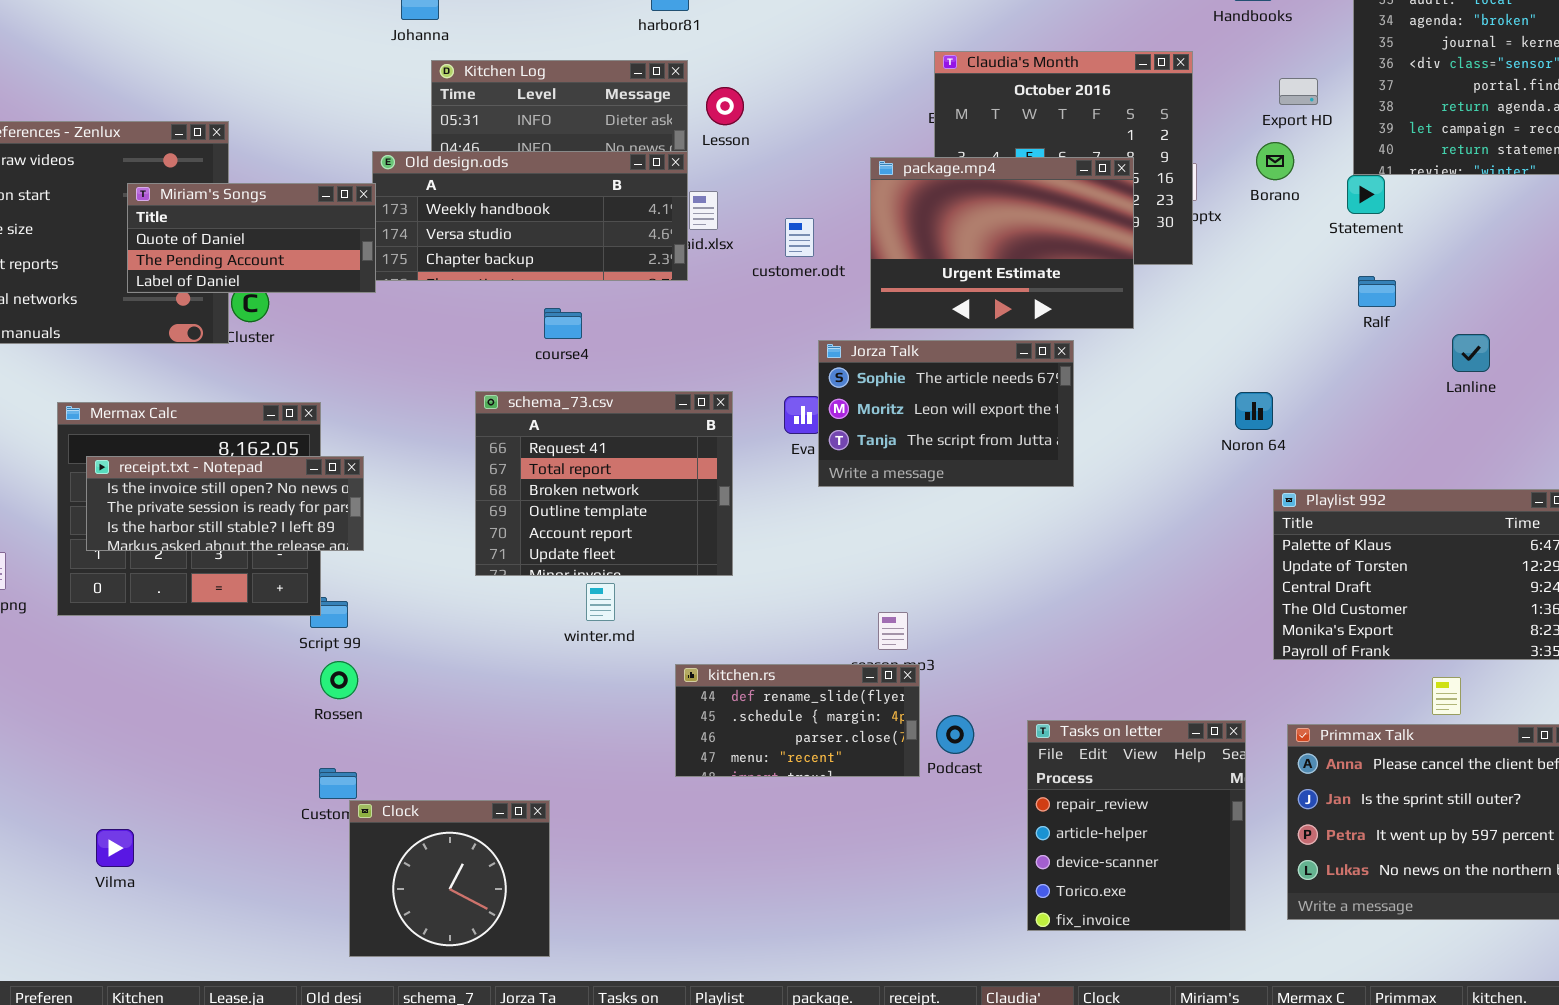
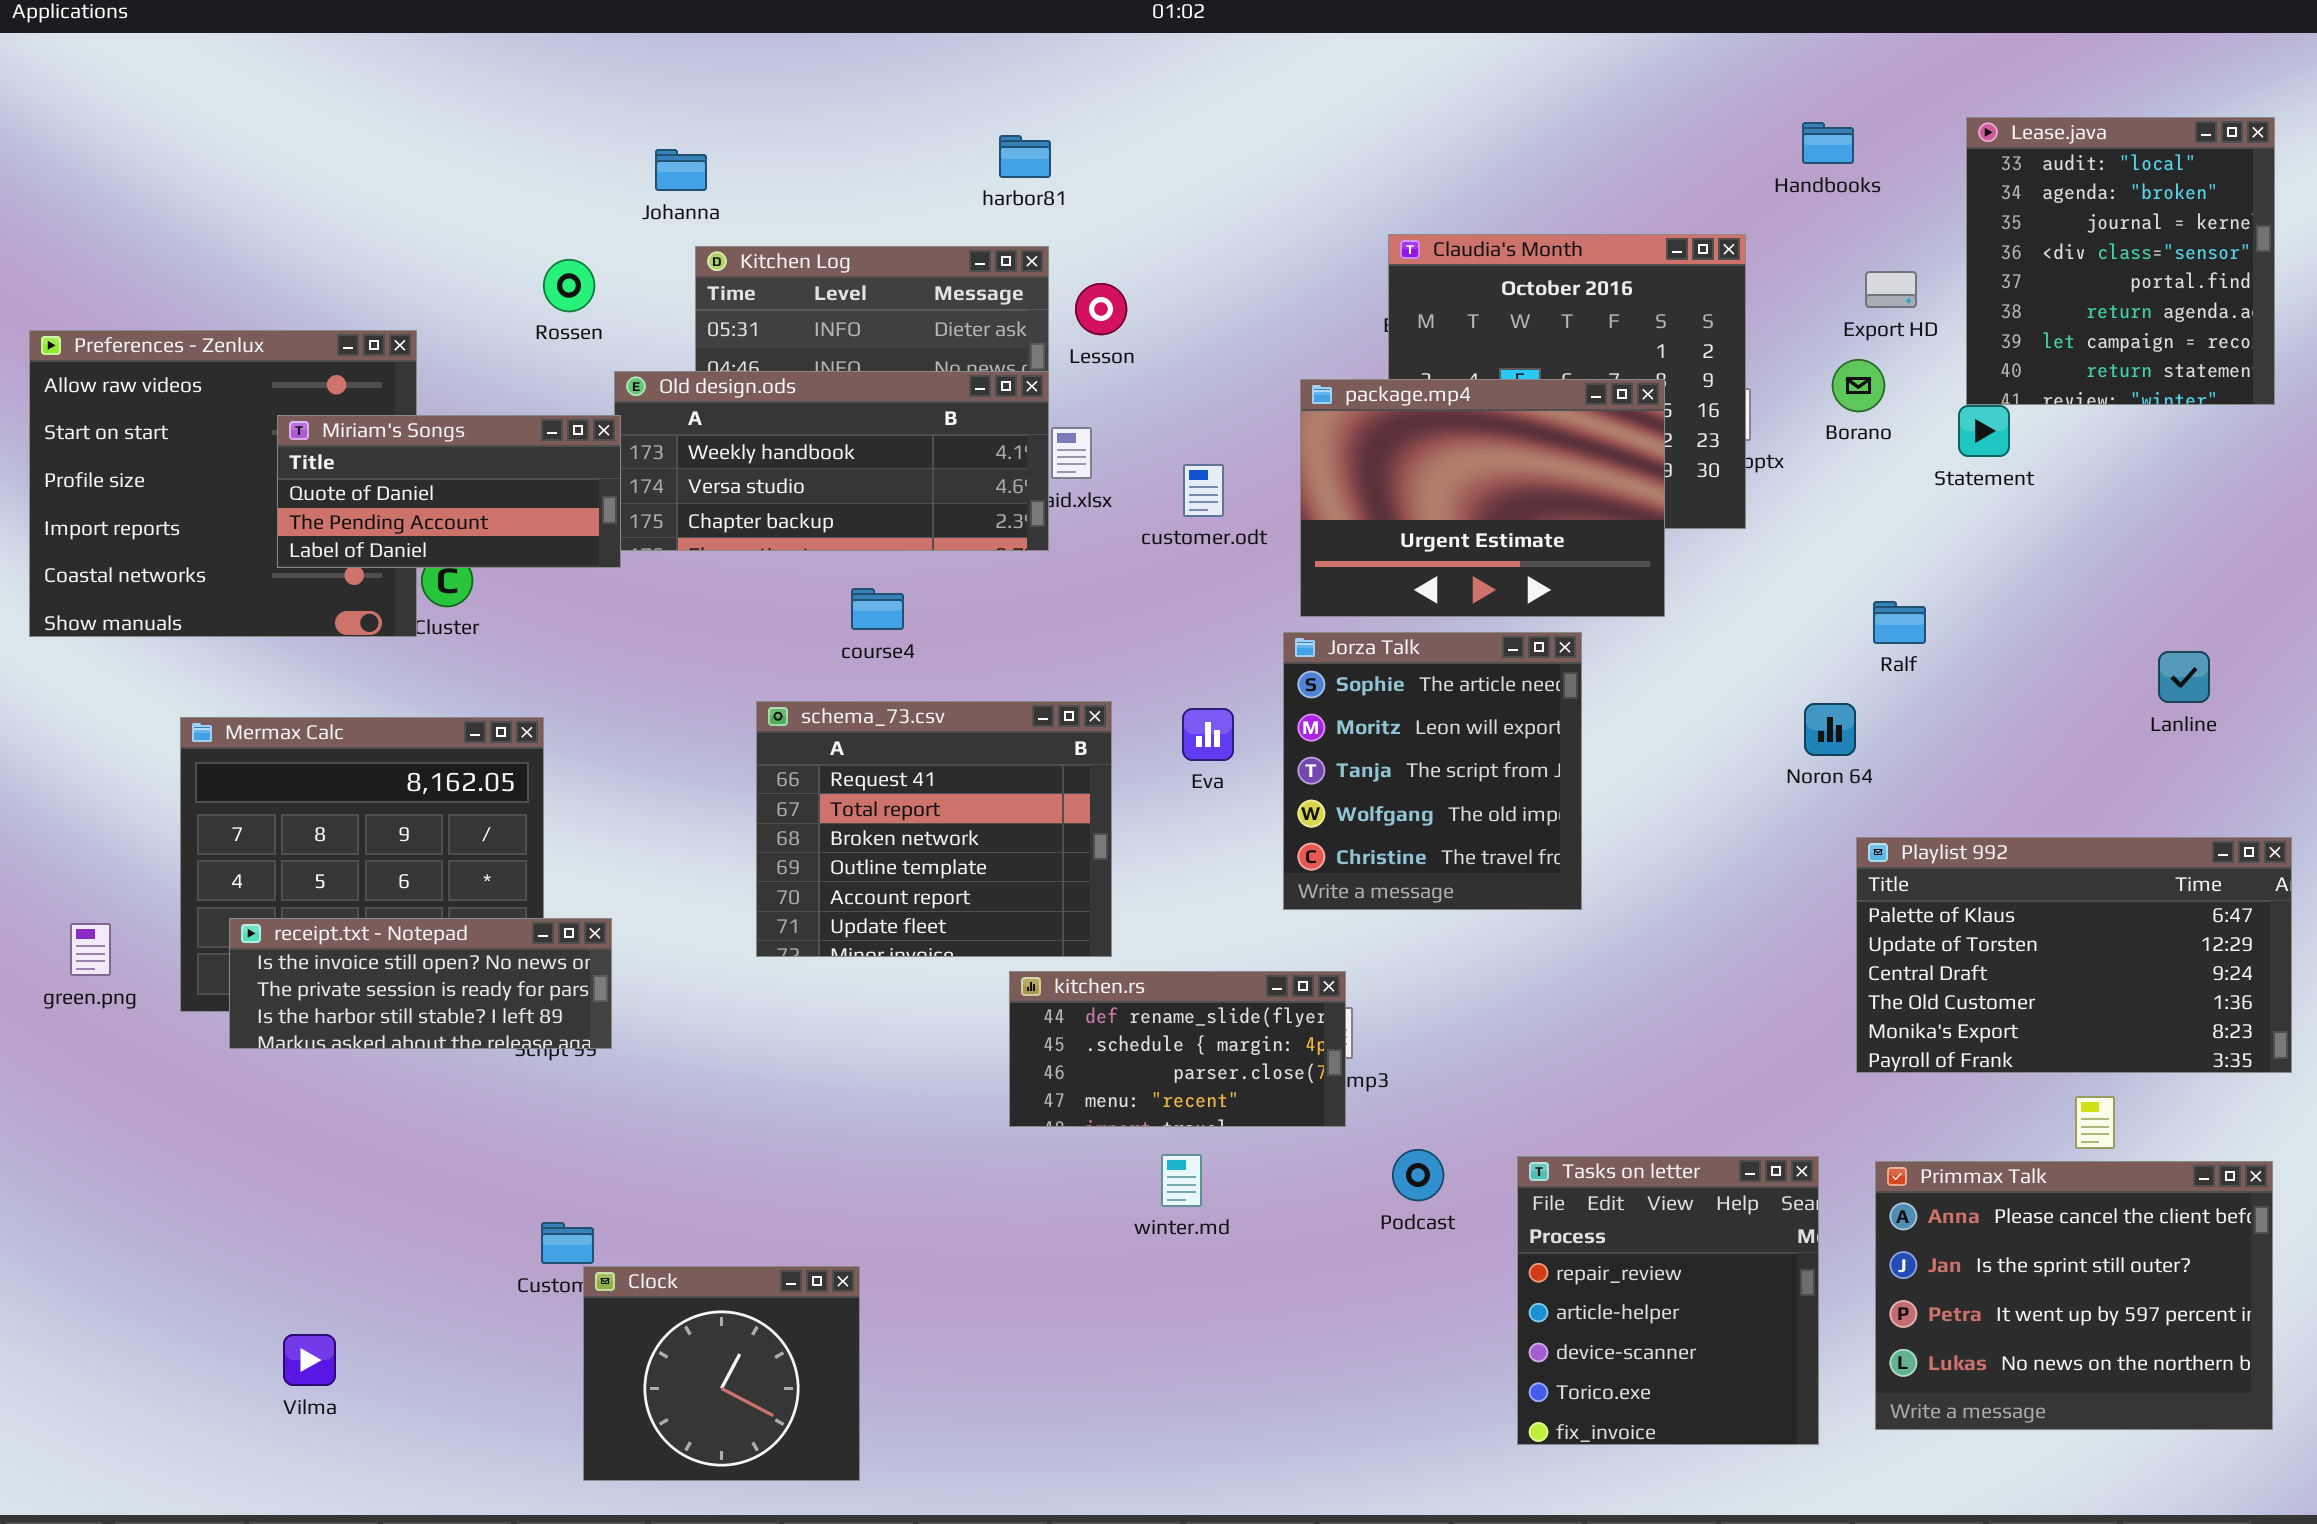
Ralf: [1358,276,1396,307] -> [1873,601,1926,644], moved
Lanline: [1452,334,1490,372] -> [2158,651,2210,703], moved
Jorza Talk: [818,340,1074,487] -> [1283,632,1582,910], resized
receipt.txt - Notepad: [86,456,364,551] -> [229,918,612,1049], moved
winter.md: [586,583,615,621] -> [1161,1154,1202,1207], moved
Rossen: [320,661,358,699] -> [543,259,595,312], moved
kitchen.rs: [675,664,920,777] -> [1009,971,1346,1127], moved
Vilma: [96,829,134,867] -> [283,1334,336,1386], moved

